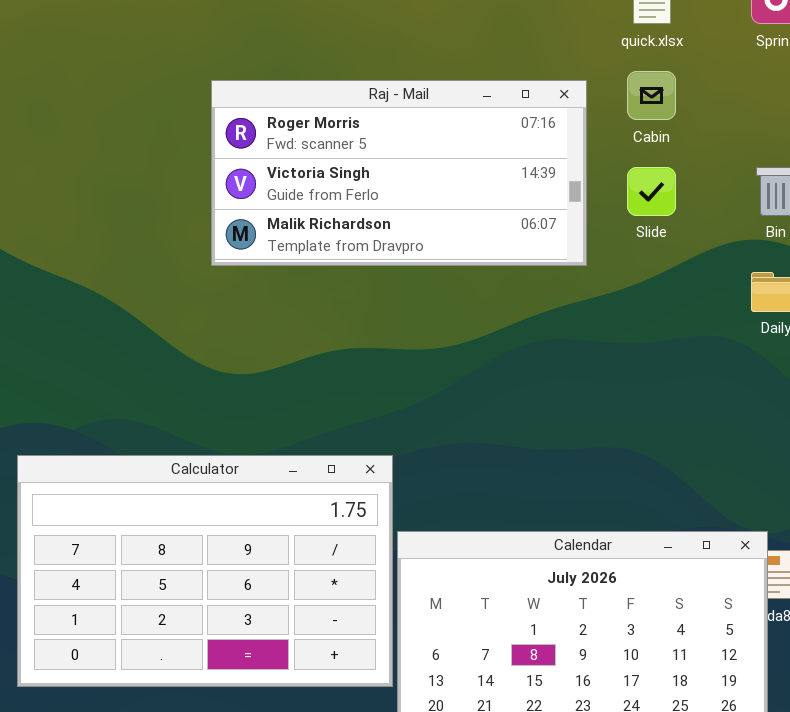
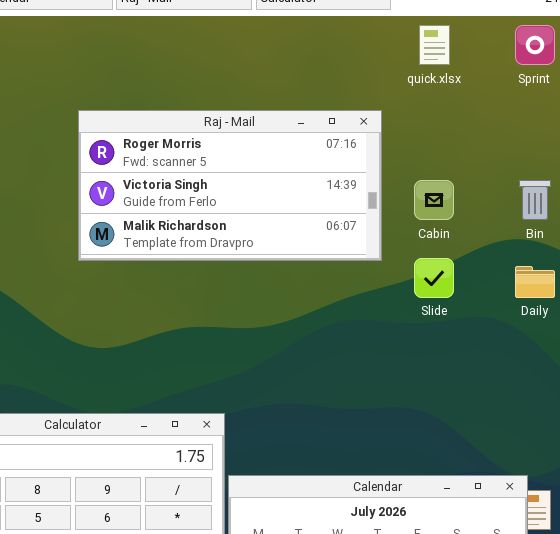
Cabin: [627,71,676,120] -> [414,180,454,220], moved
Slide: [627,167,676,216] -> [414,258,454,298], moved

